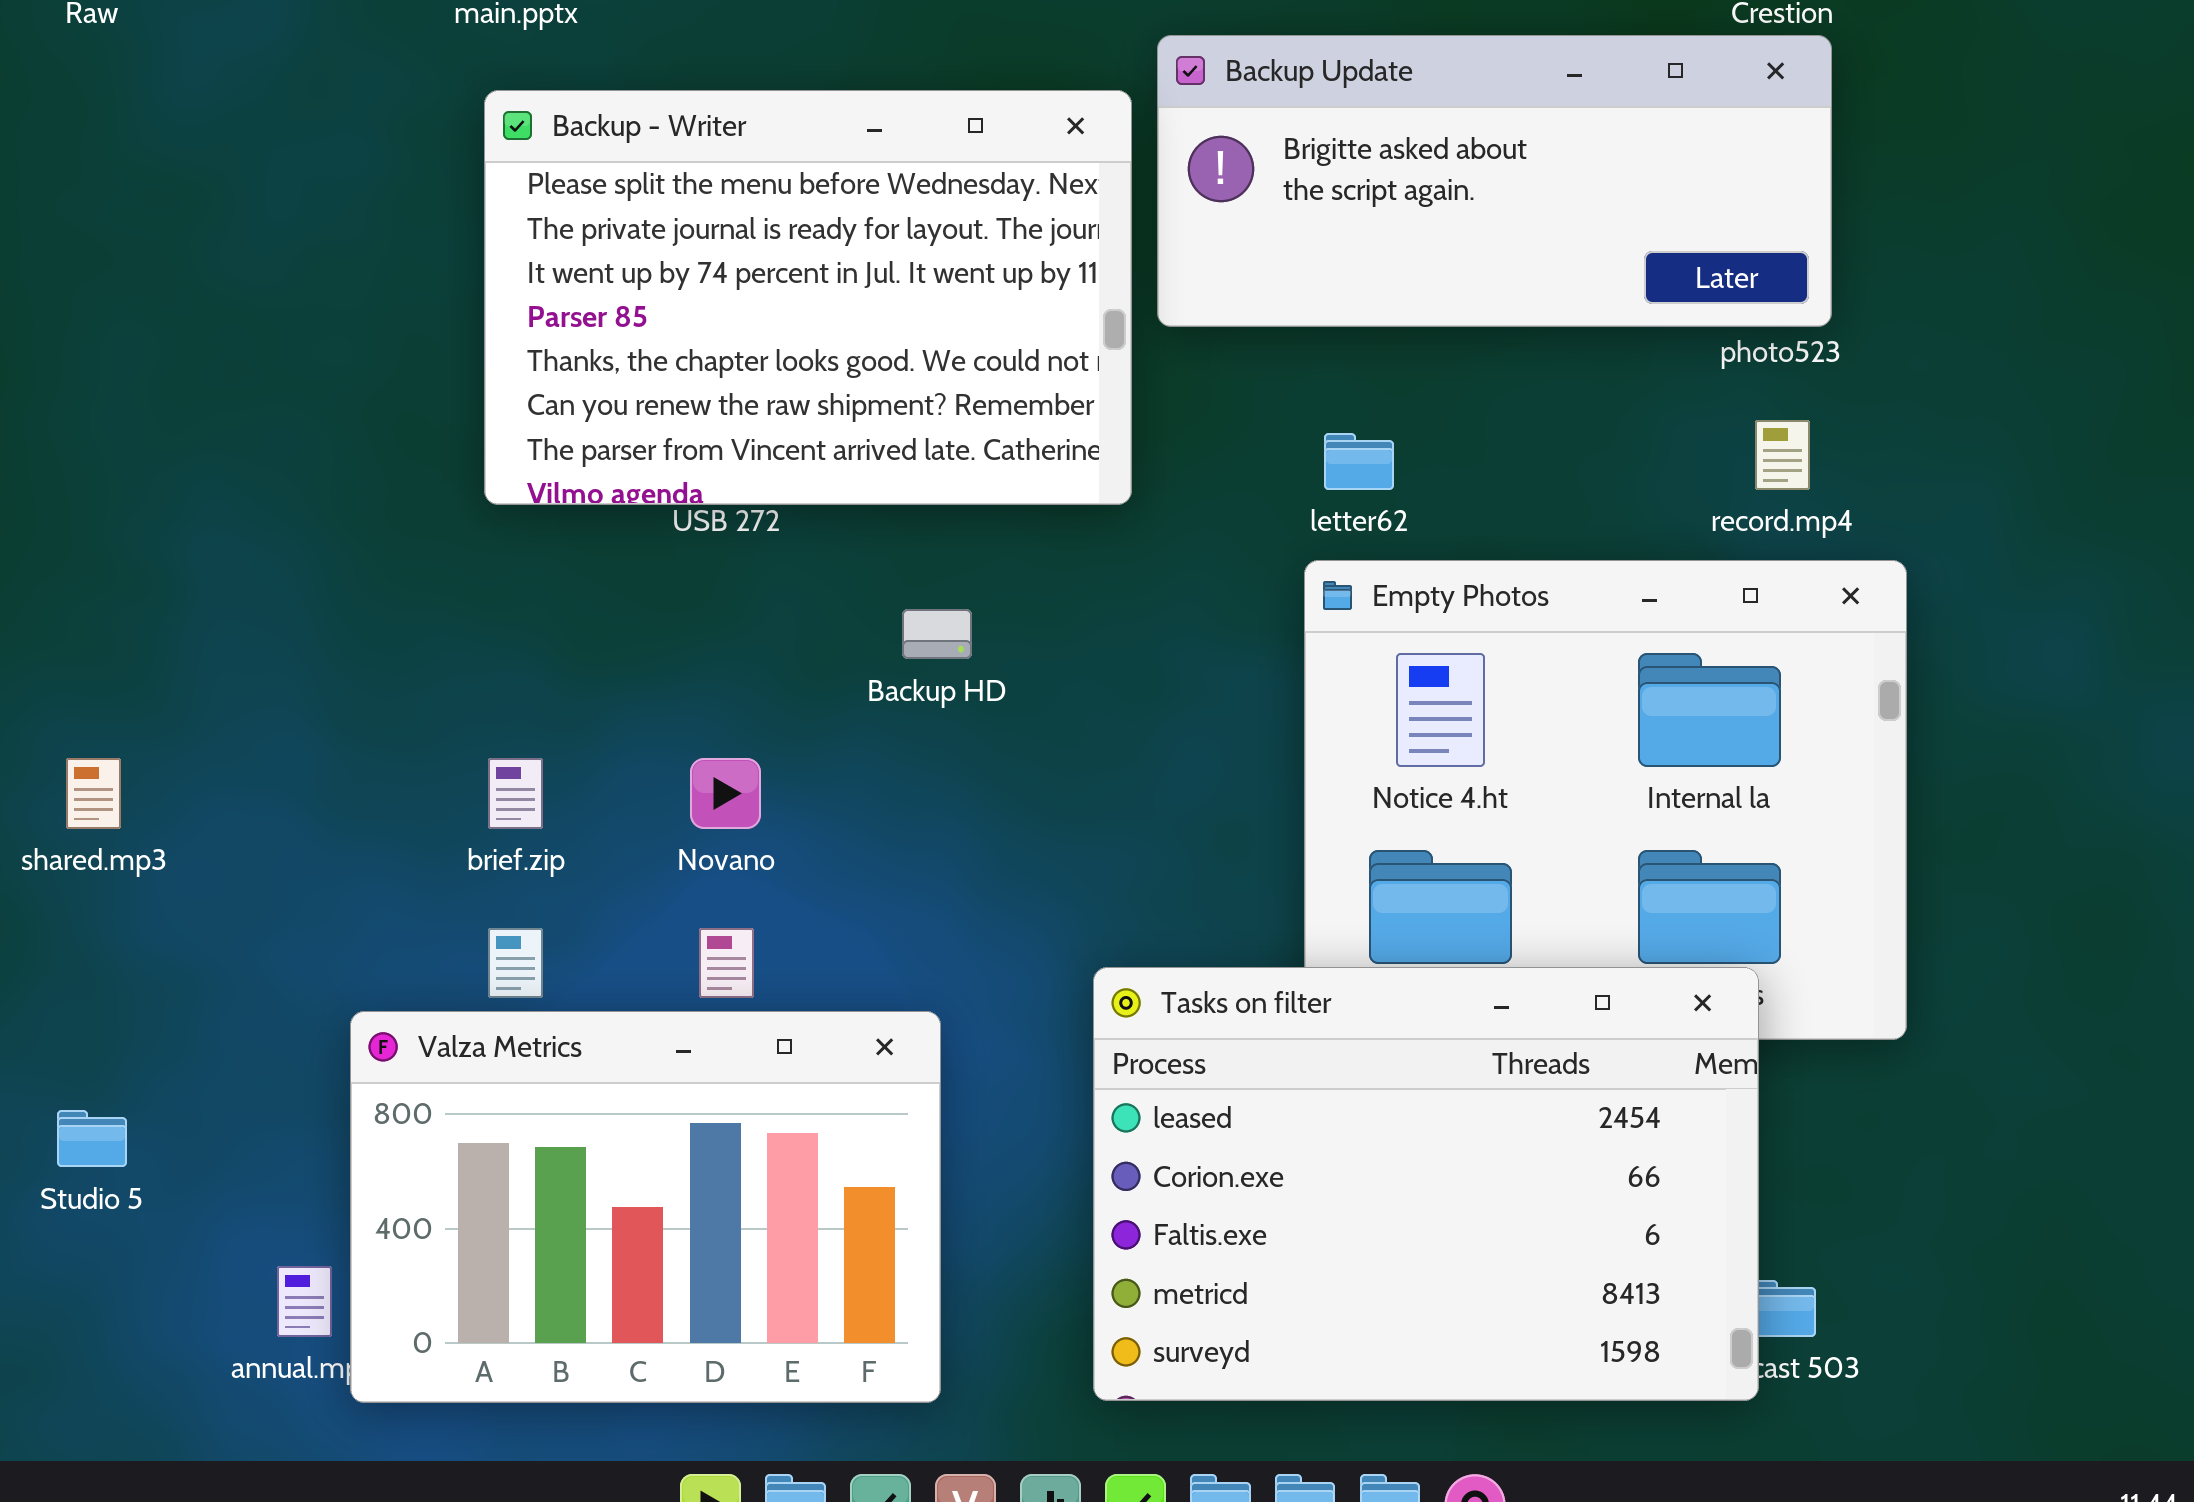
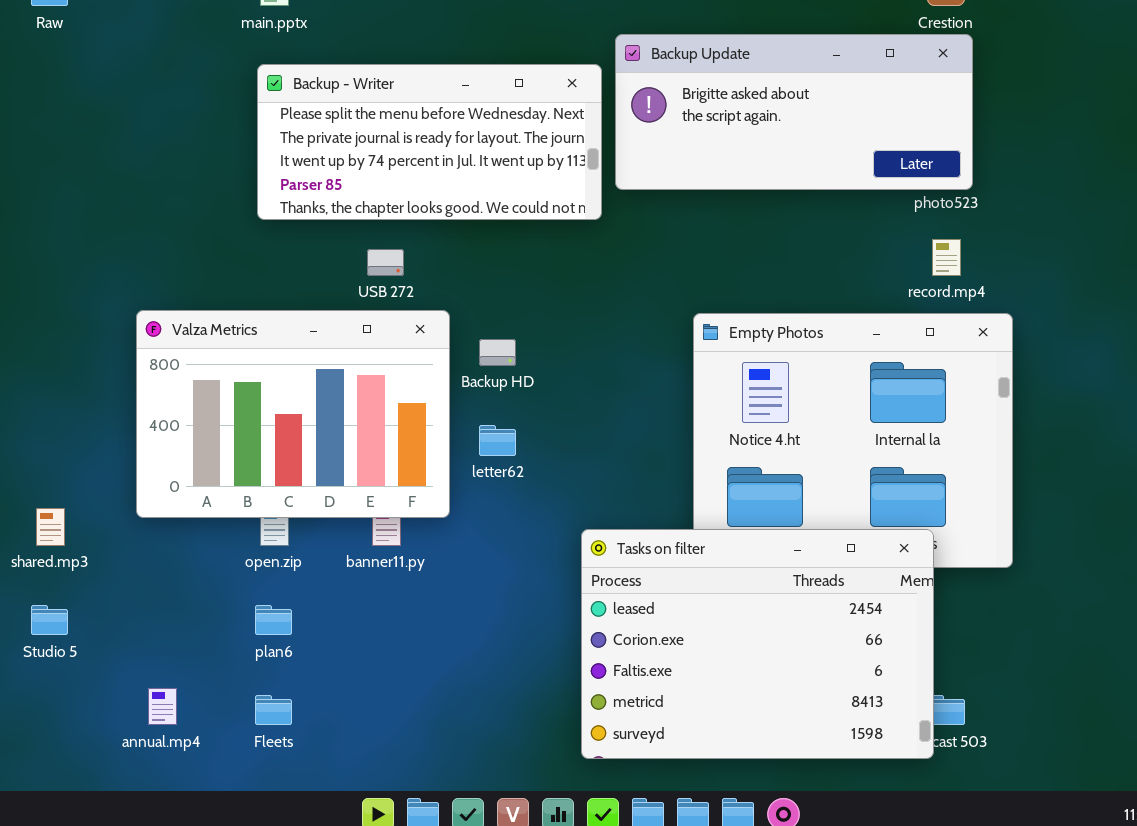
Backup - Writer: [484,90,1132,505] -> [257,64,602,220], resized
letter62: [1324,433,1394,490] -> [479,425,516,456], moved
shared.mp3: [66,758,121,829] -> [36,508,65,546], moved
Valza Metrics: [350,1011,941,1403] -> [136,310,450,518], moved

